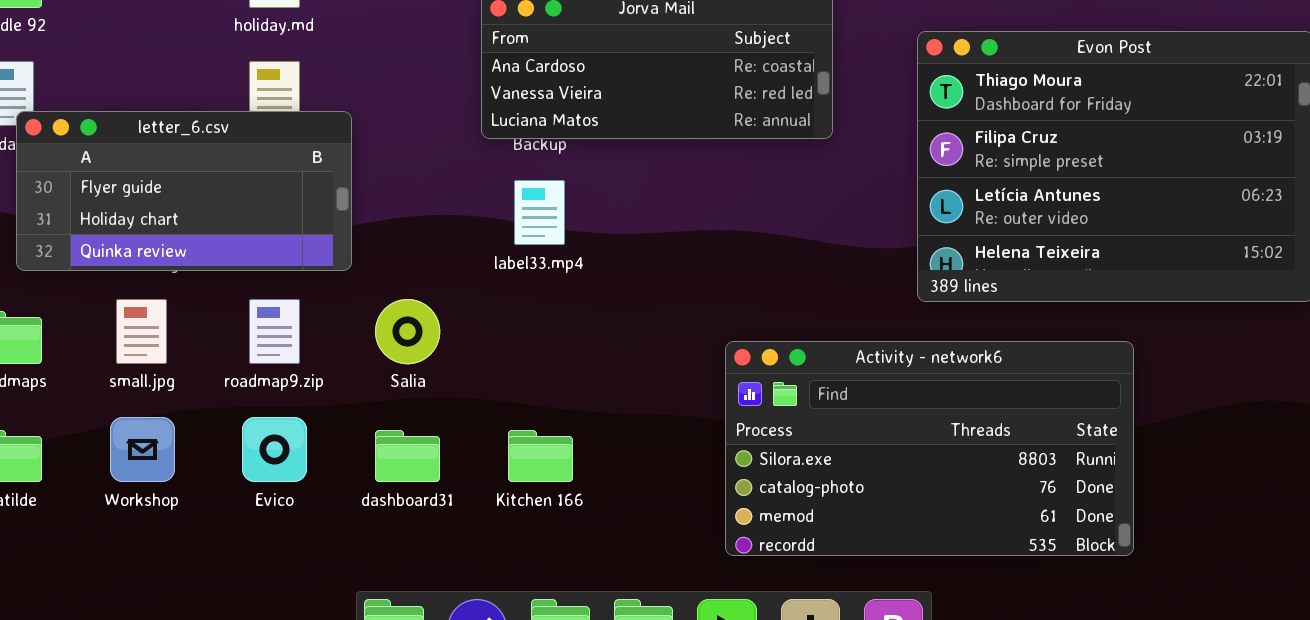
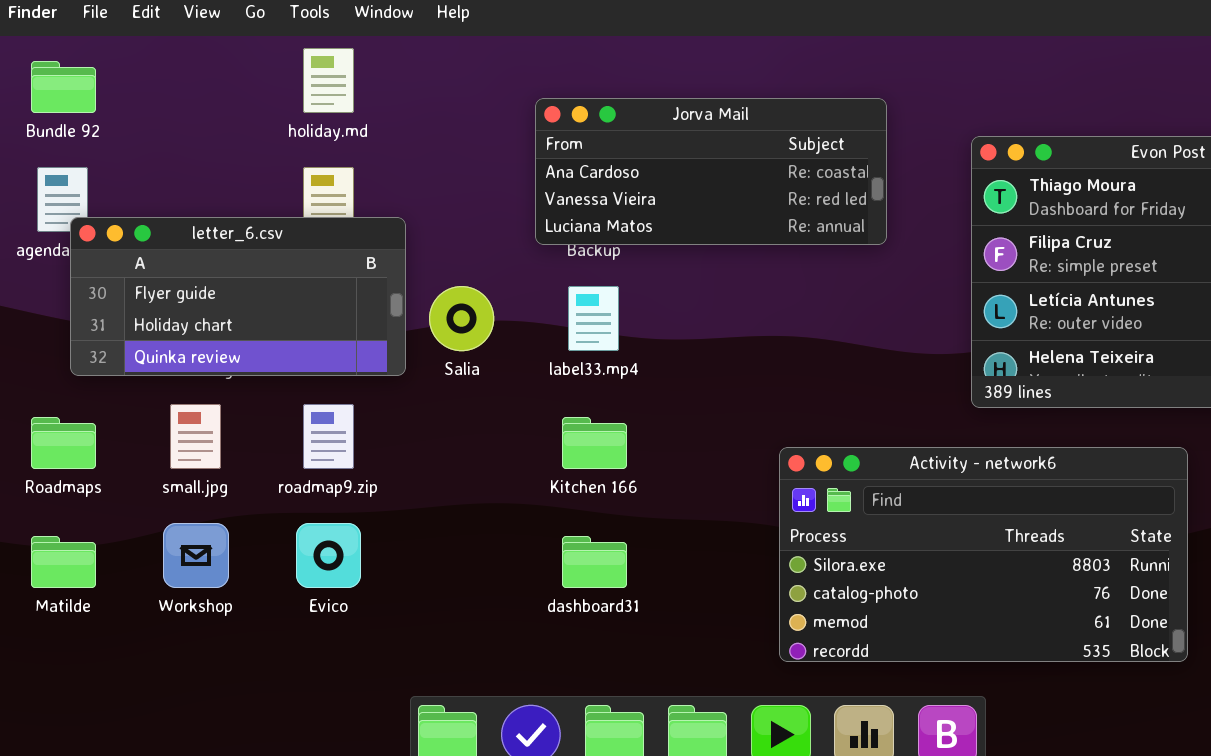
Salia: [375,299,440,364] -> [429,286,494,351], moved
dashboard31: [375,430,440,482] -> [562,536,627,588], moved
Kitchen 166: [508,430,573,482] -> [562,417,627,469], moved

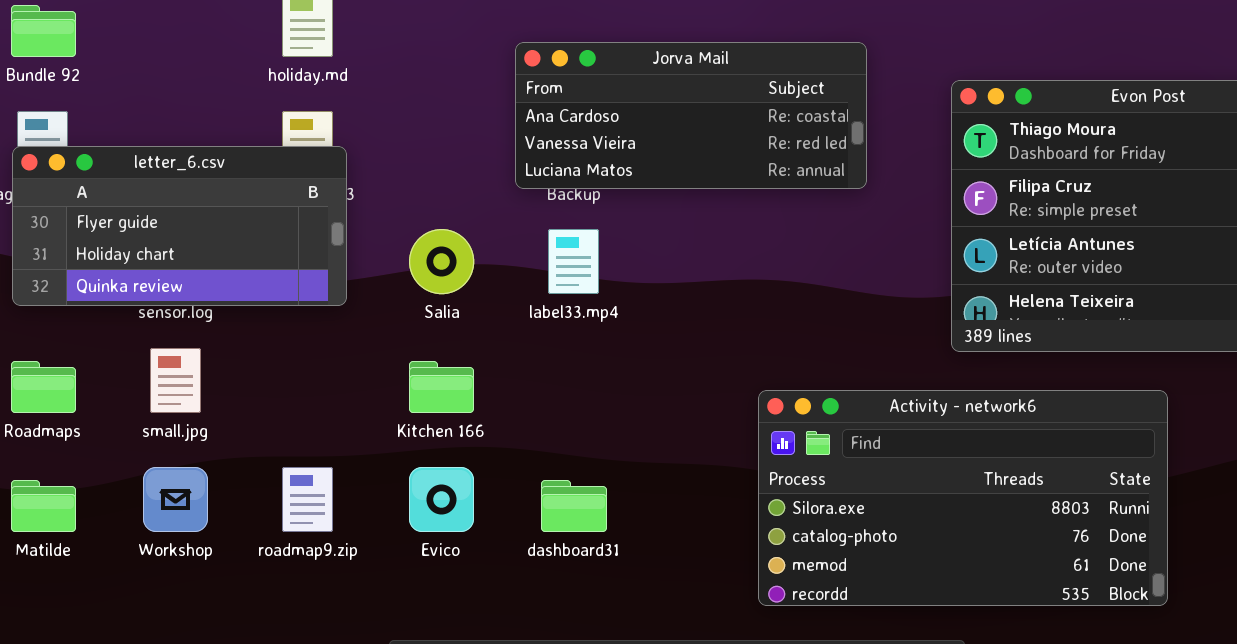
letter_6.csv: [70,217,406,376] -> [12,146,347,306], moved
roadmap9.zip: [303,404,354,469] -> [282,467,333,532], moved
Kitchen 166: [562,417,627,469] -> [409,361,474,413], moved
Evico: [296,523,361,588] -> [409,467,474,532], moved

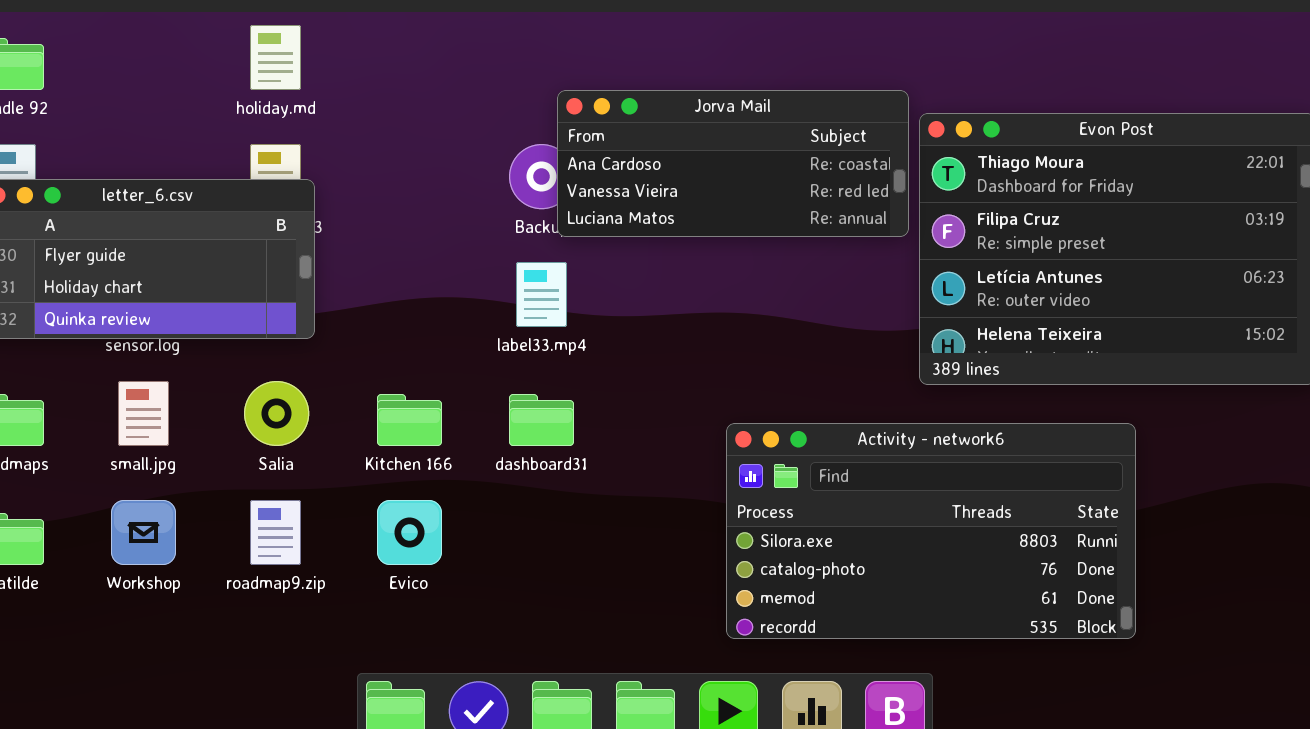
Jorva Mail: [515,42,867,189] -> [557,90,909,237], moved
Salia: [409,229,474,294] -> [244,381,309,446], moved
dashboard31: [541,480,607,532] -> [509,394,574,446], moved

